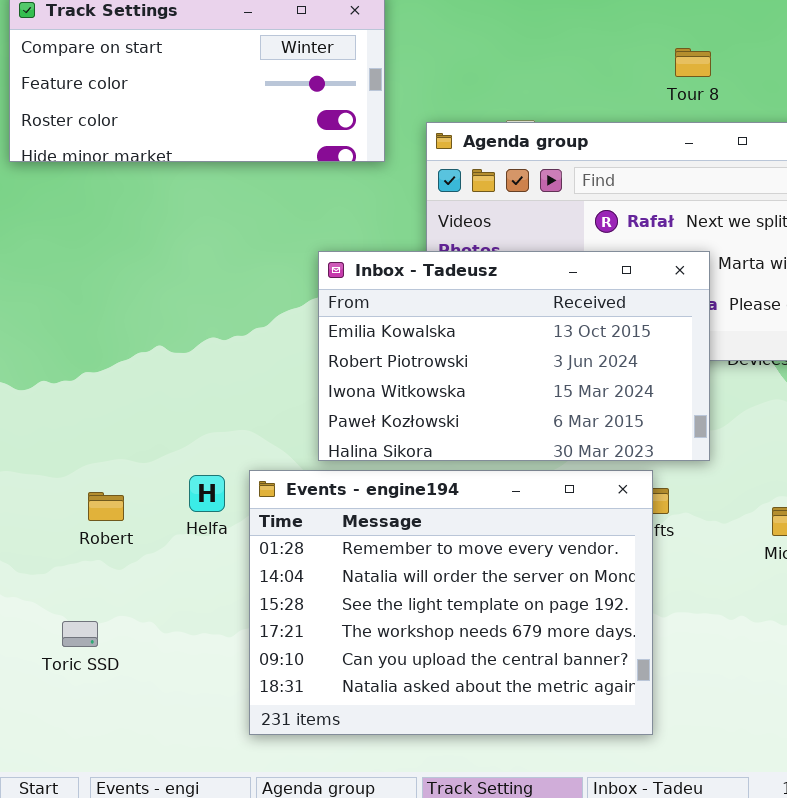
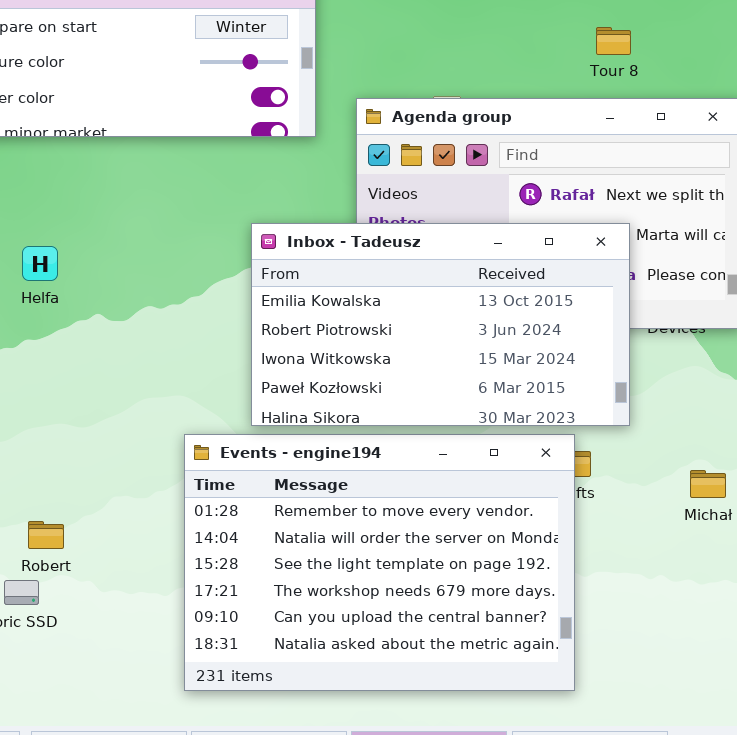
Helfa: [189,475,225,512] -> [22,246,58,281], moved
Robert: [88,492,124,521] -> [28,521,64,549], moved

